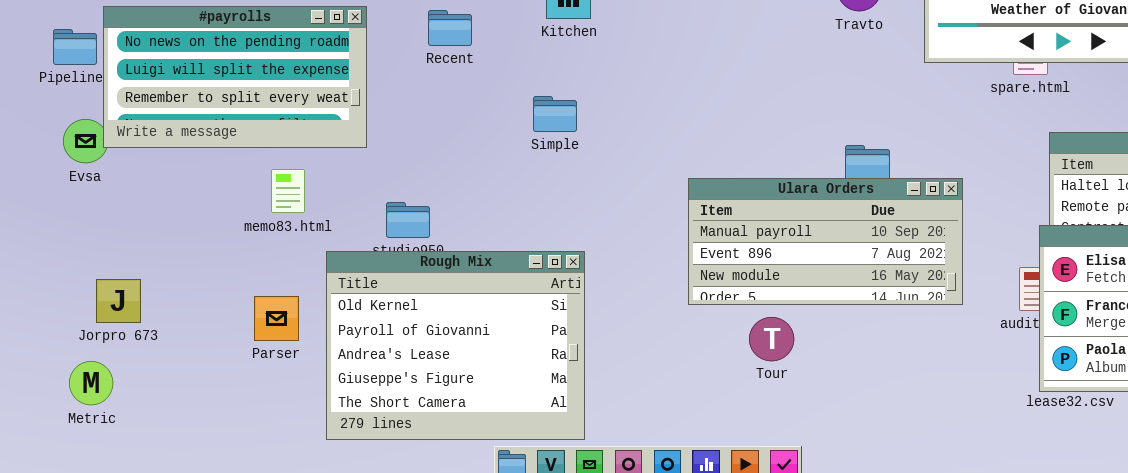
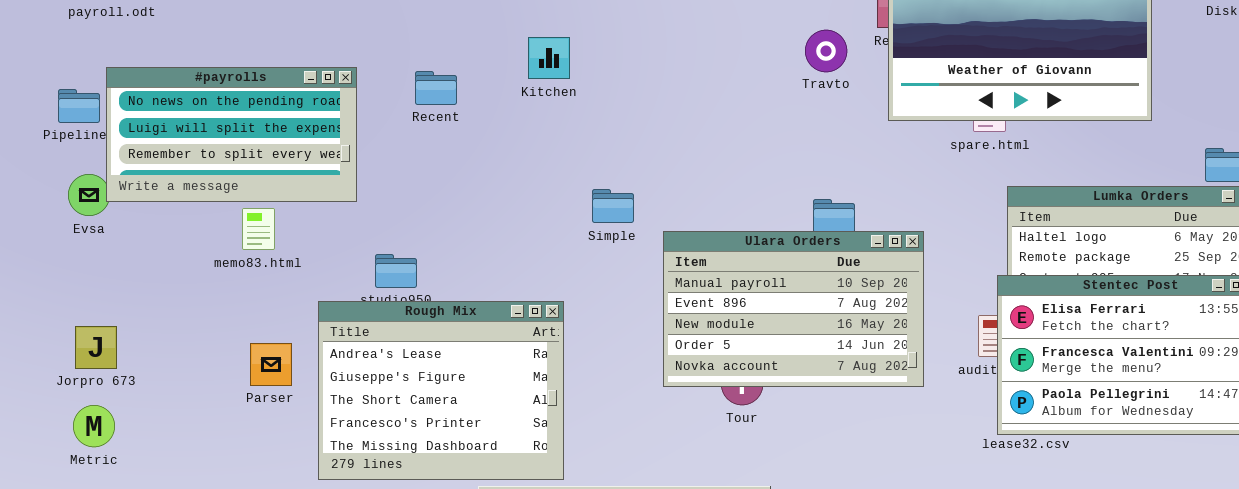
Simple: [533,96,577,132] -> [592,189,634,223], moved
memo83.html: [271,169,305,213] -> [242,208,275,250], moved
Ulara Orders: [688,178,963,305] -> [663,231,924,387], resized
Rough Mix: [326,251,585,440] -> [318,301,564,480], scrolled down 2 rows
Jorpro 673: [96,279,141,323] -> [75,326,117,369], moved

